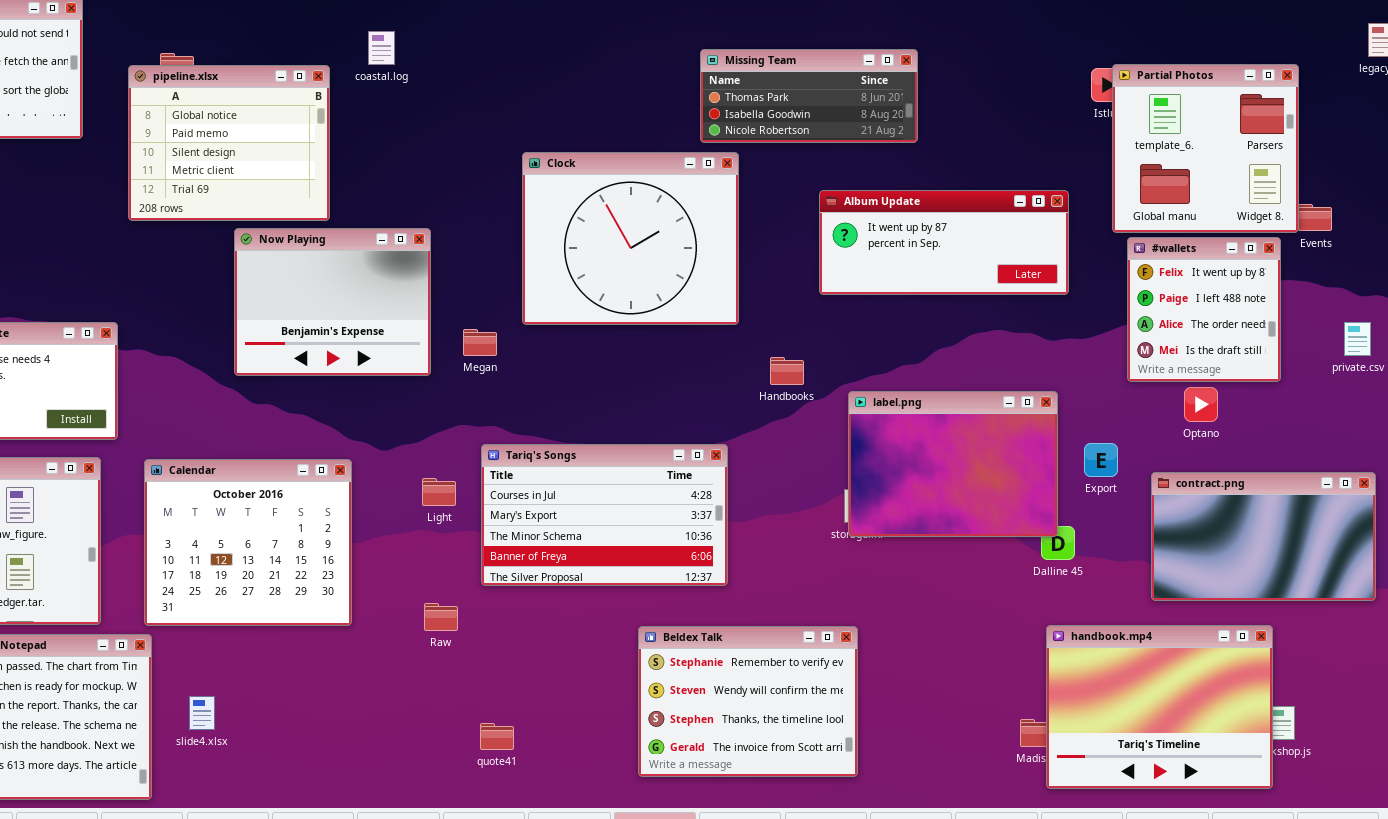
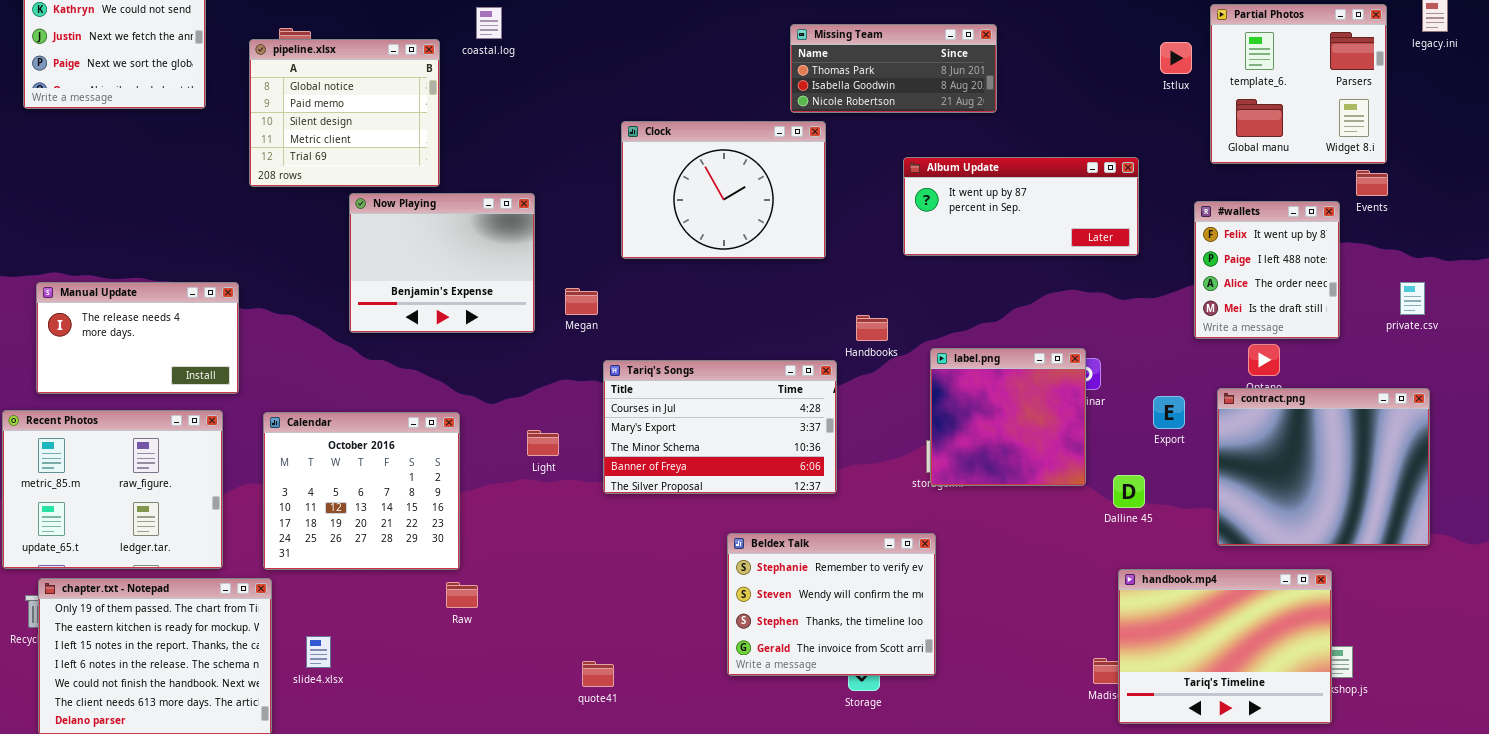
Partial Photos: [1112,64,1299,233] -> [1210,4,1387,164], moved
Clock: [522,152,739,325] -> [621,121,826,259], resized
label.png: [848,391,1058,537] -> [930,348,1086,486], resized
Tariq's Songs: [481,444,728,586] -> [603,360,837,494], moved
contract.png: [1151,472,1376,601] -> [1217,388,1430,546], resized
Raw: [424,603,458,631] -> [446,582,478,608], moved
Beldex Talk: [638,626,858,777] -> [727,533,936,676], moved

